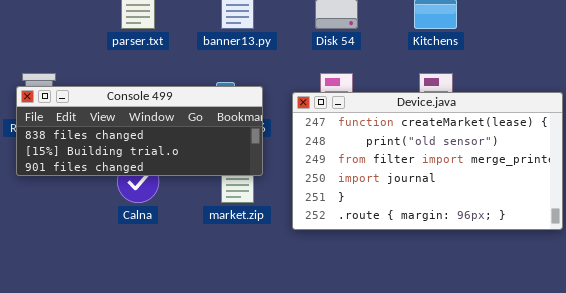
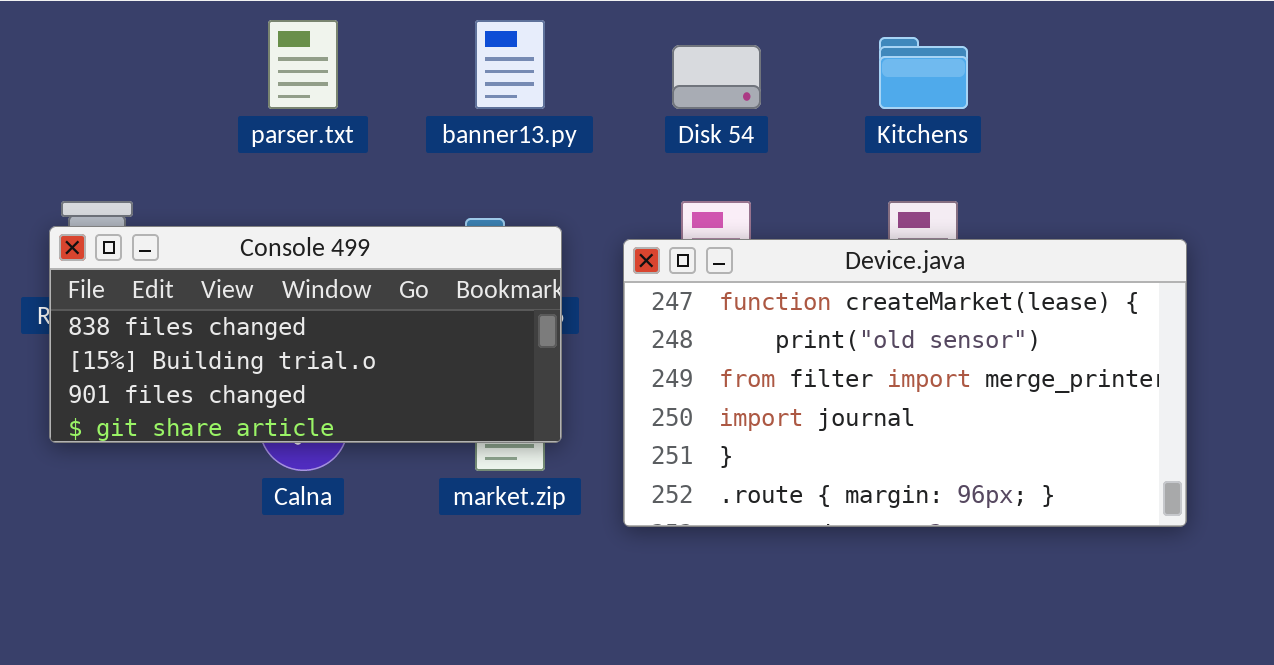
Console 499: [16,86,263,176] -> [49,226,562,443], resized

